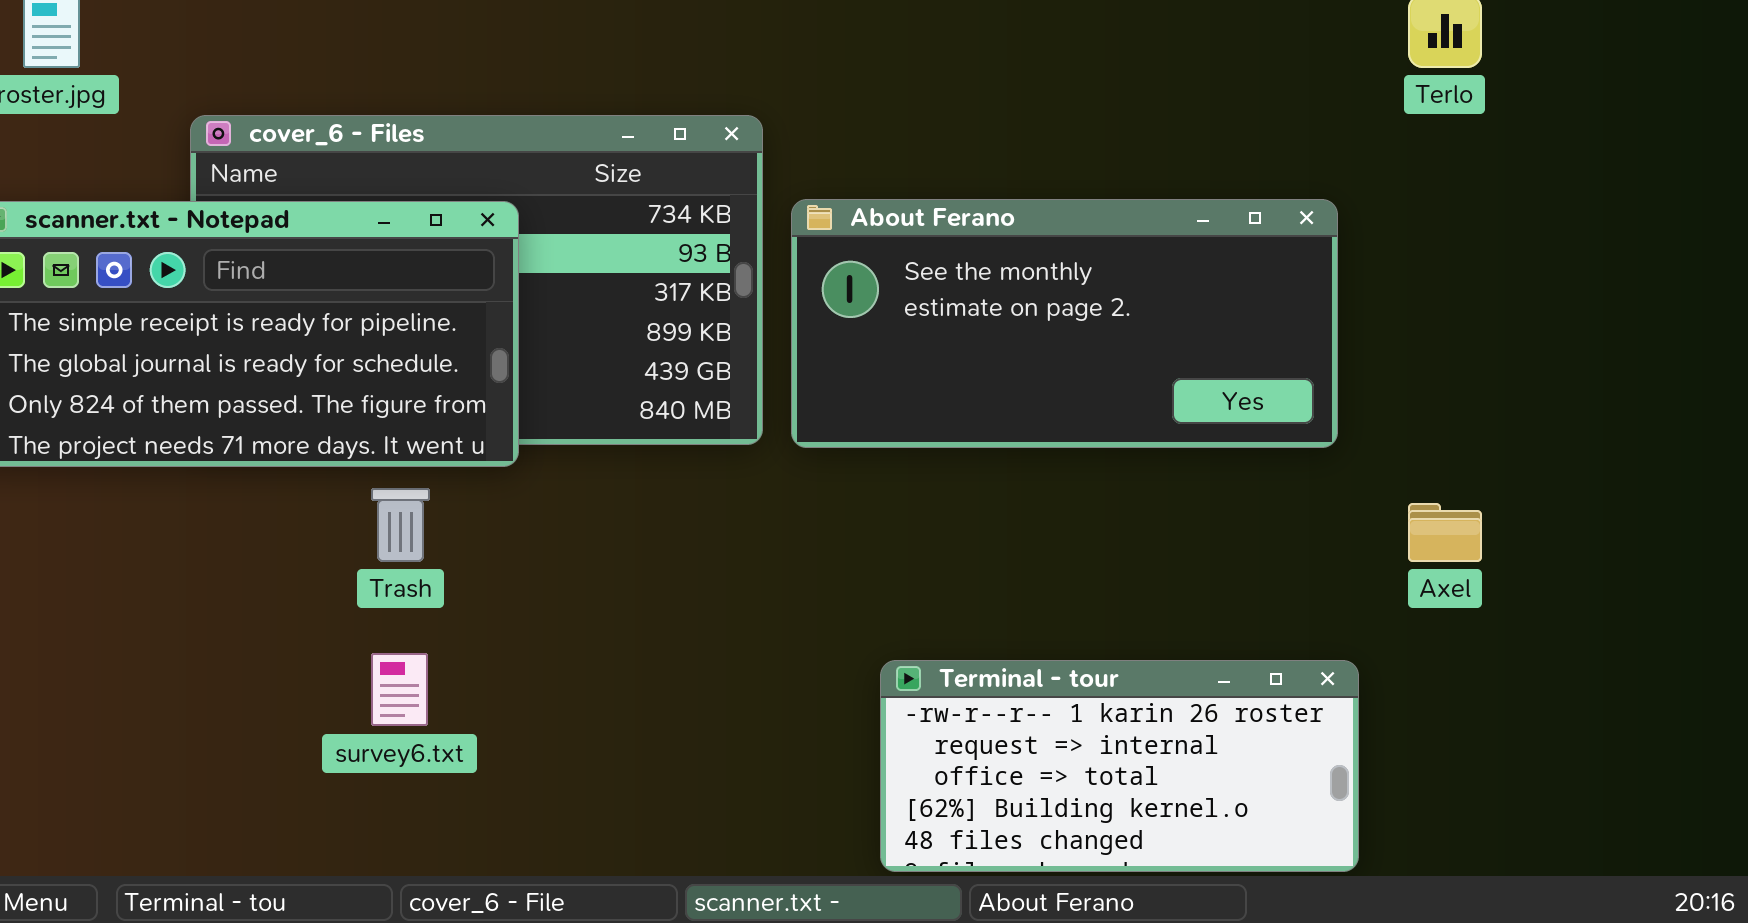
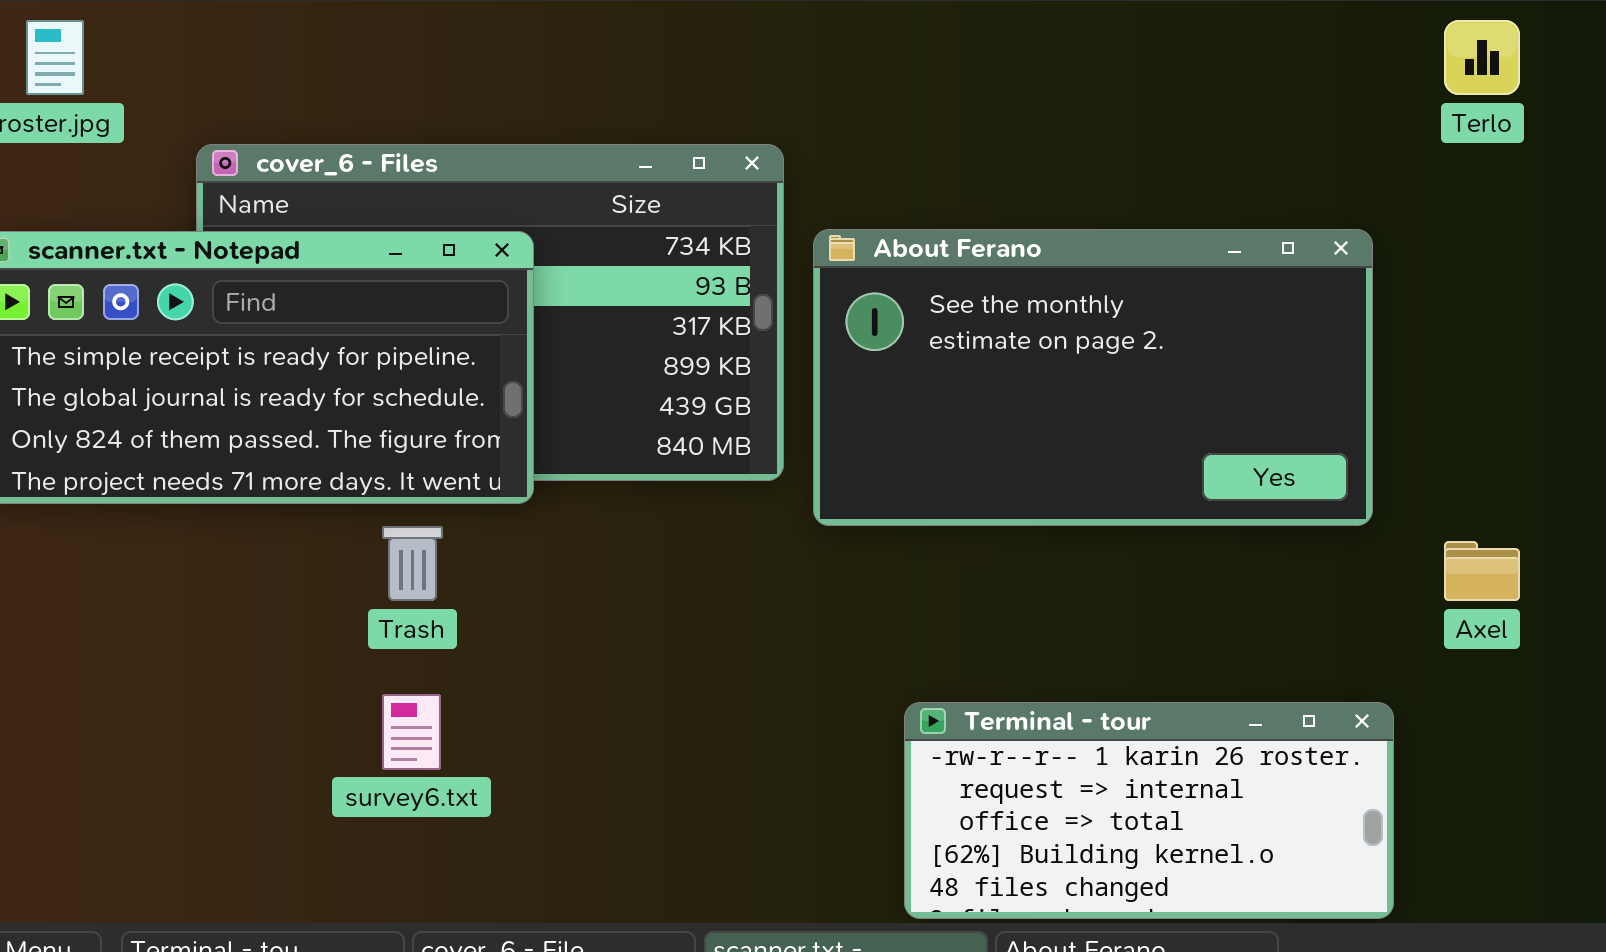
About Ferano: [791,199,1338,448] -> [813,229,1373,526], resized

